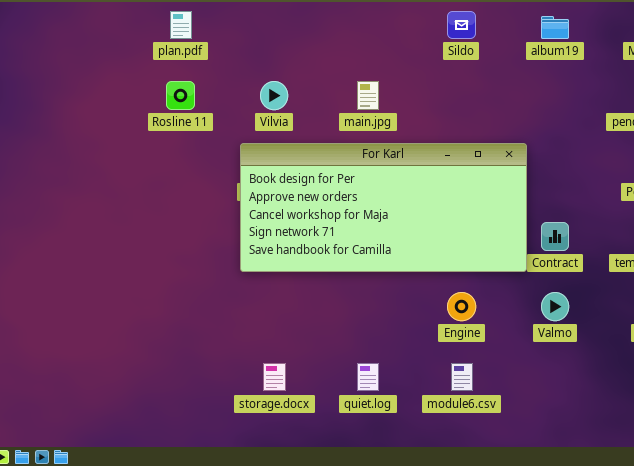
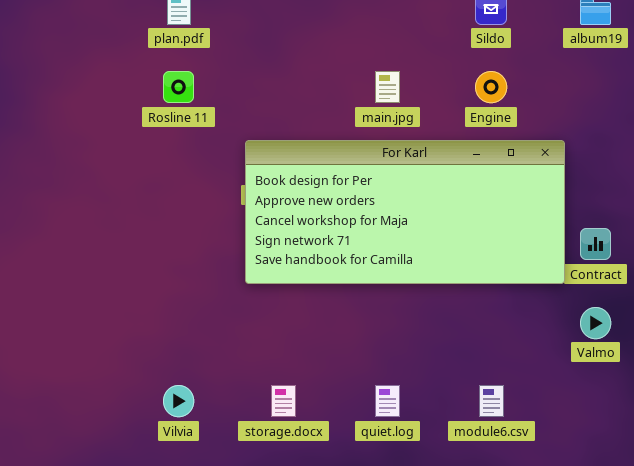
Vilvia: [260,81,288,110] -> [163,385,194,417], moved
Engine: [447,292,476,321] -> [475,71,507,103], moved

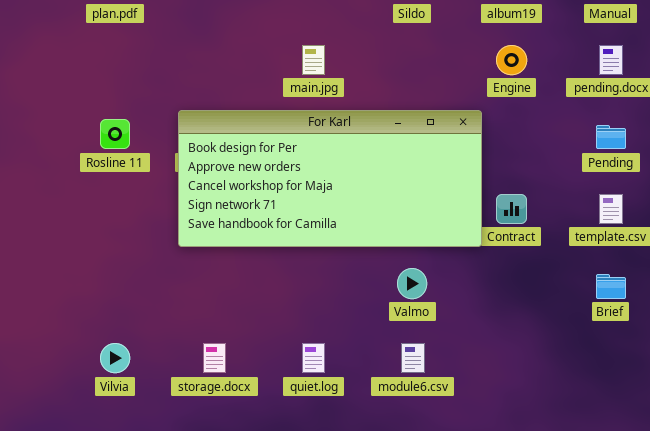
Rosline 11: [163,71,194,103] -> [100,119,130,149], moved
Engine: [475,71,507,103] -> [496,45,527,75], moved
Valmo: [580,307,611,339] -> [397,268,427,299], moved

